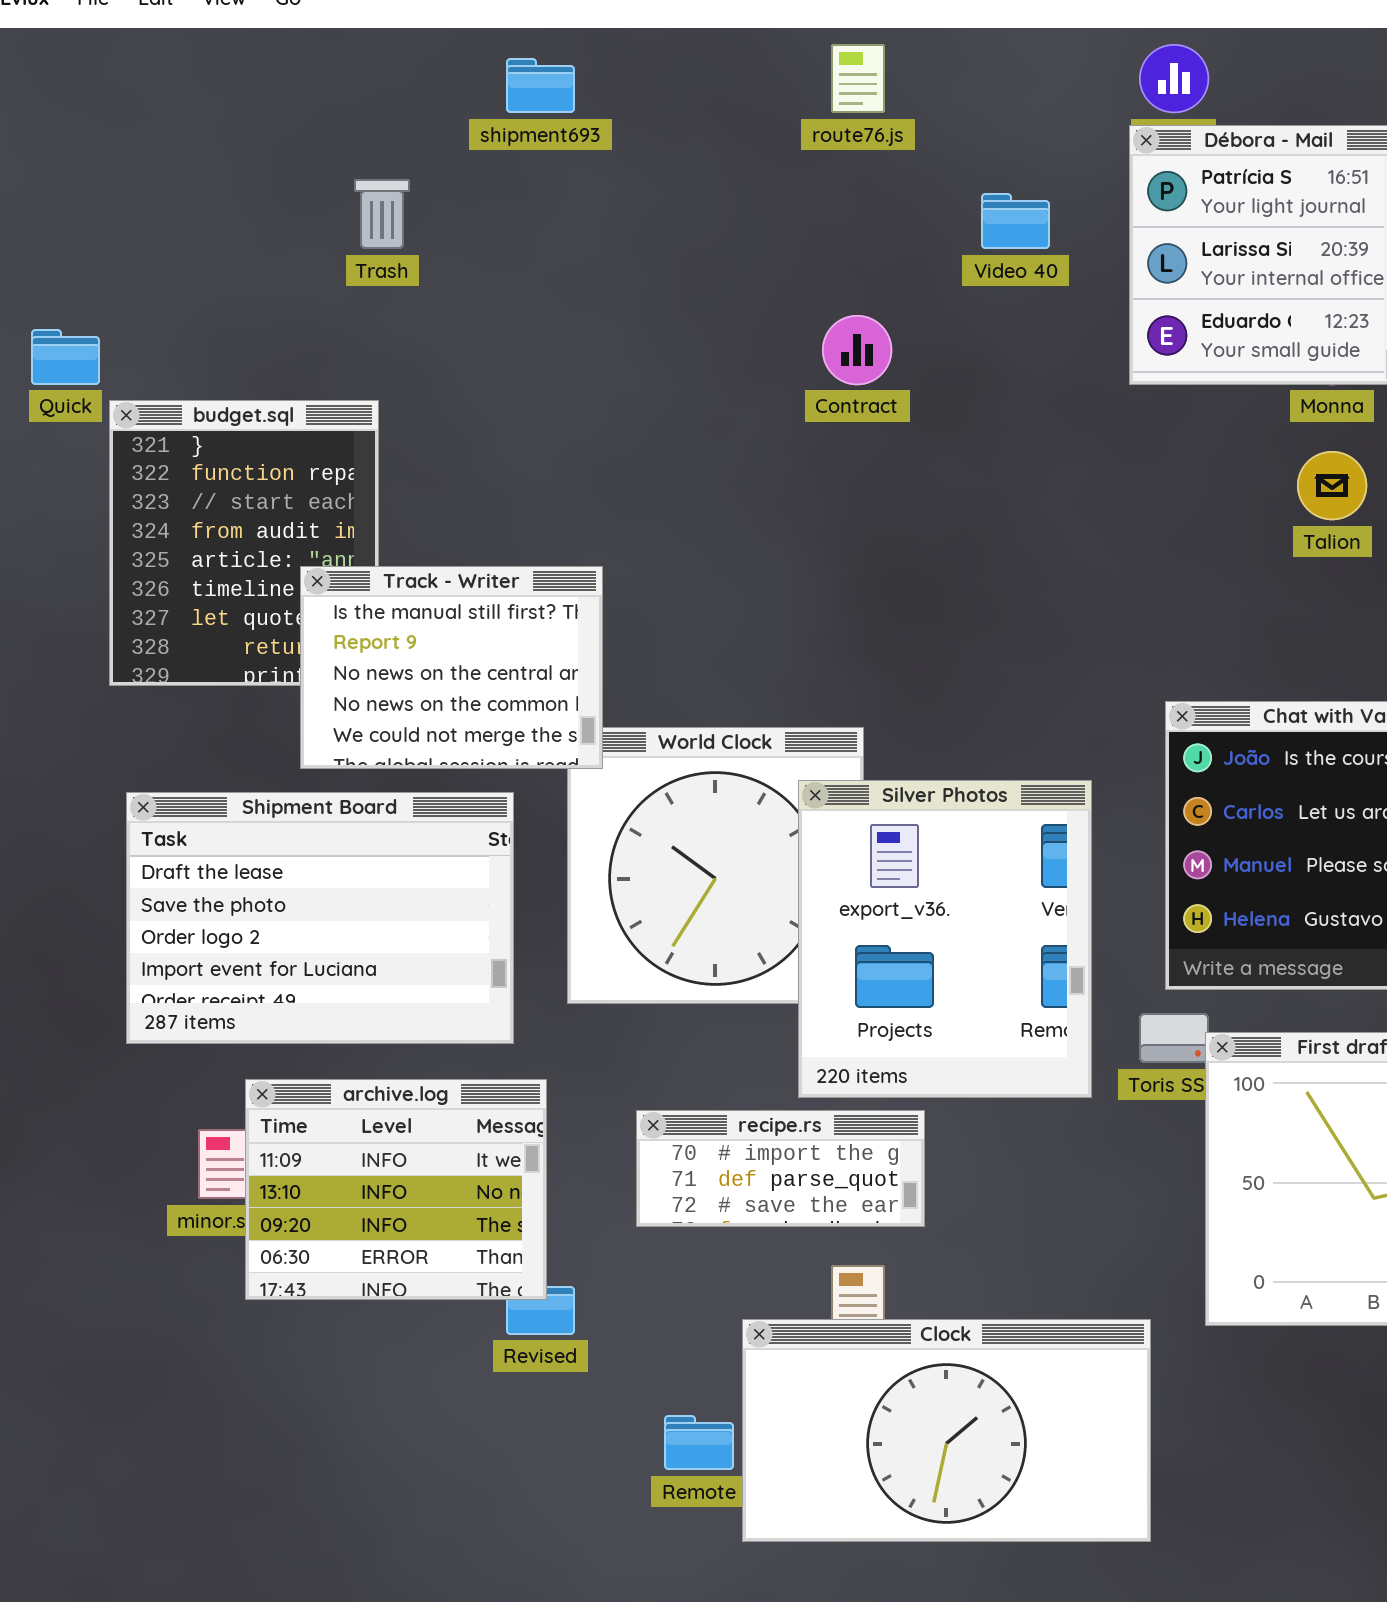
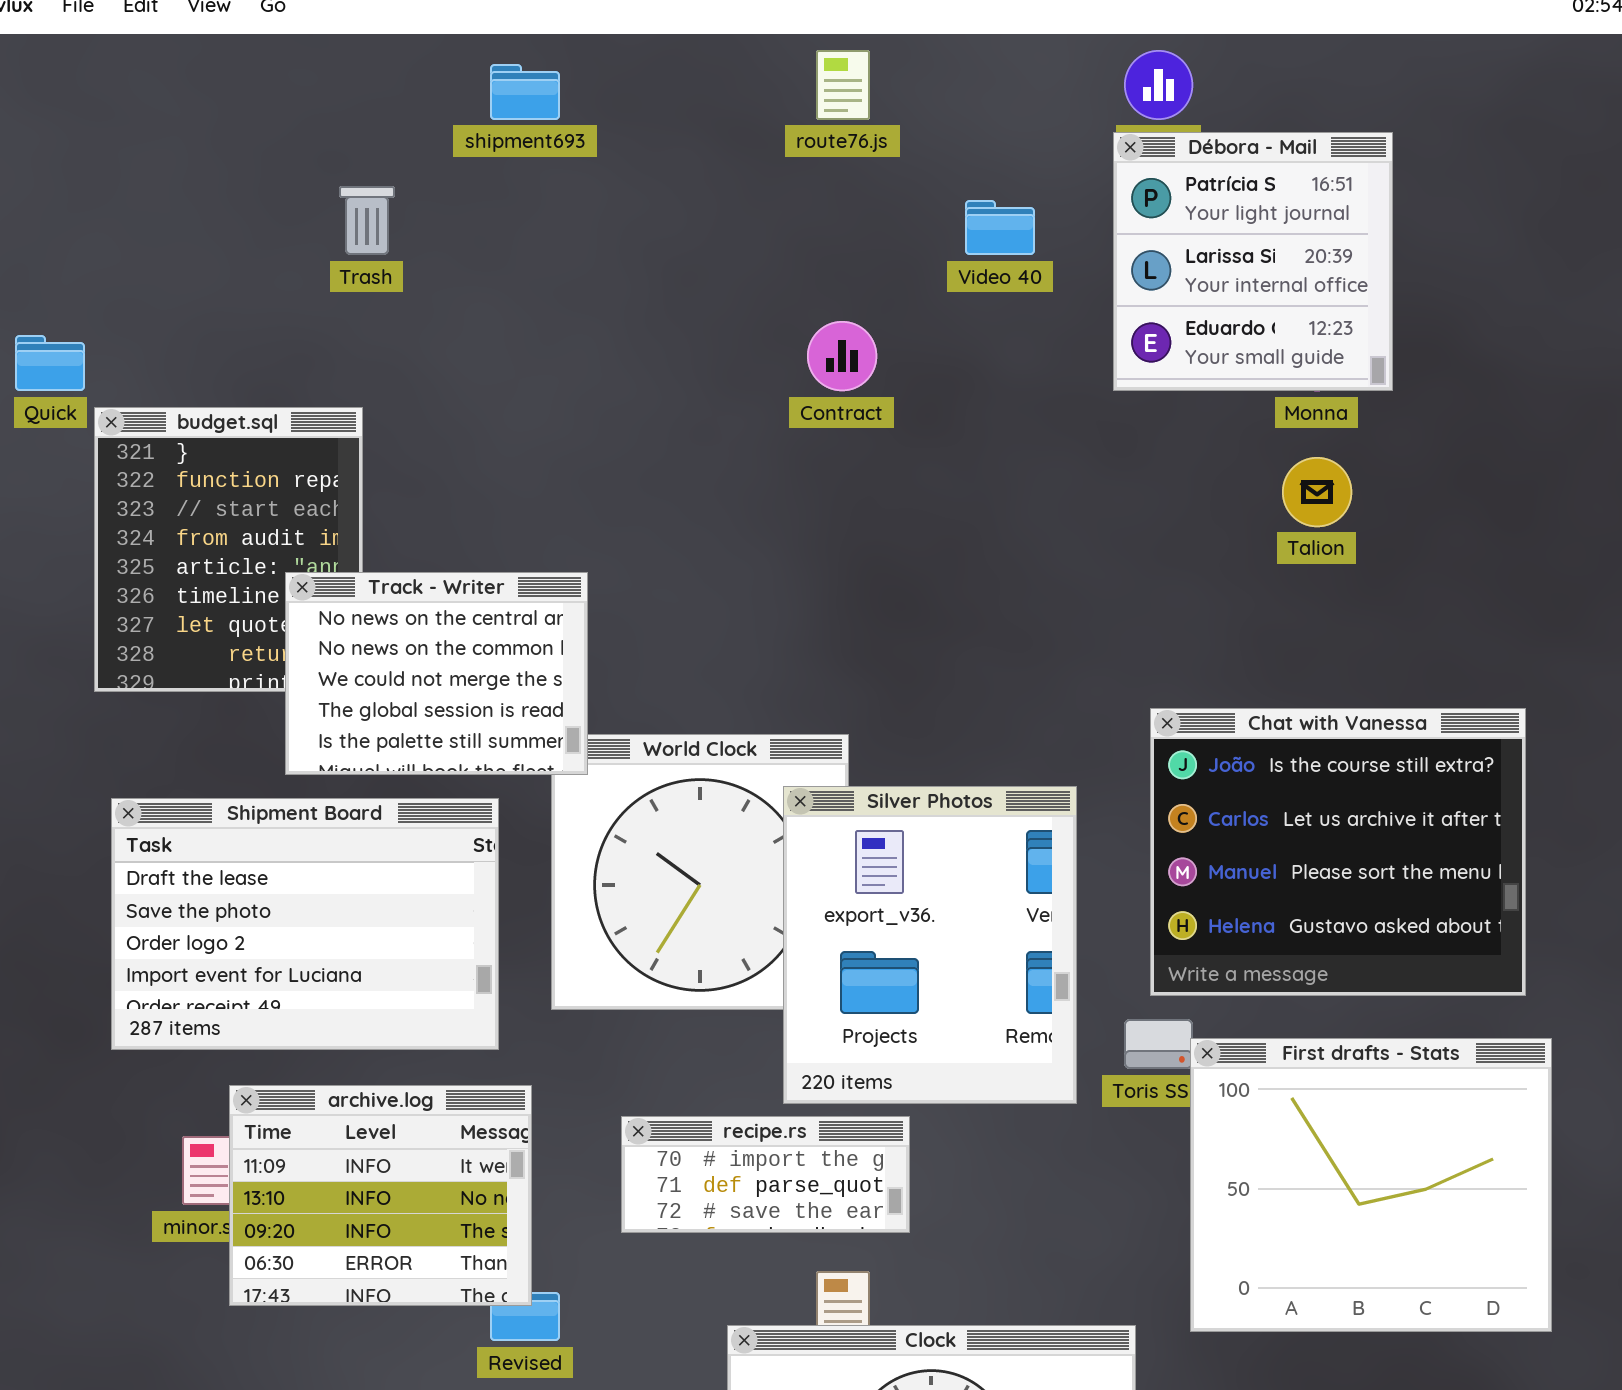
Track - Writer: [300,566,603,769] -> [285,572,588,775], scrolled down 2 rows

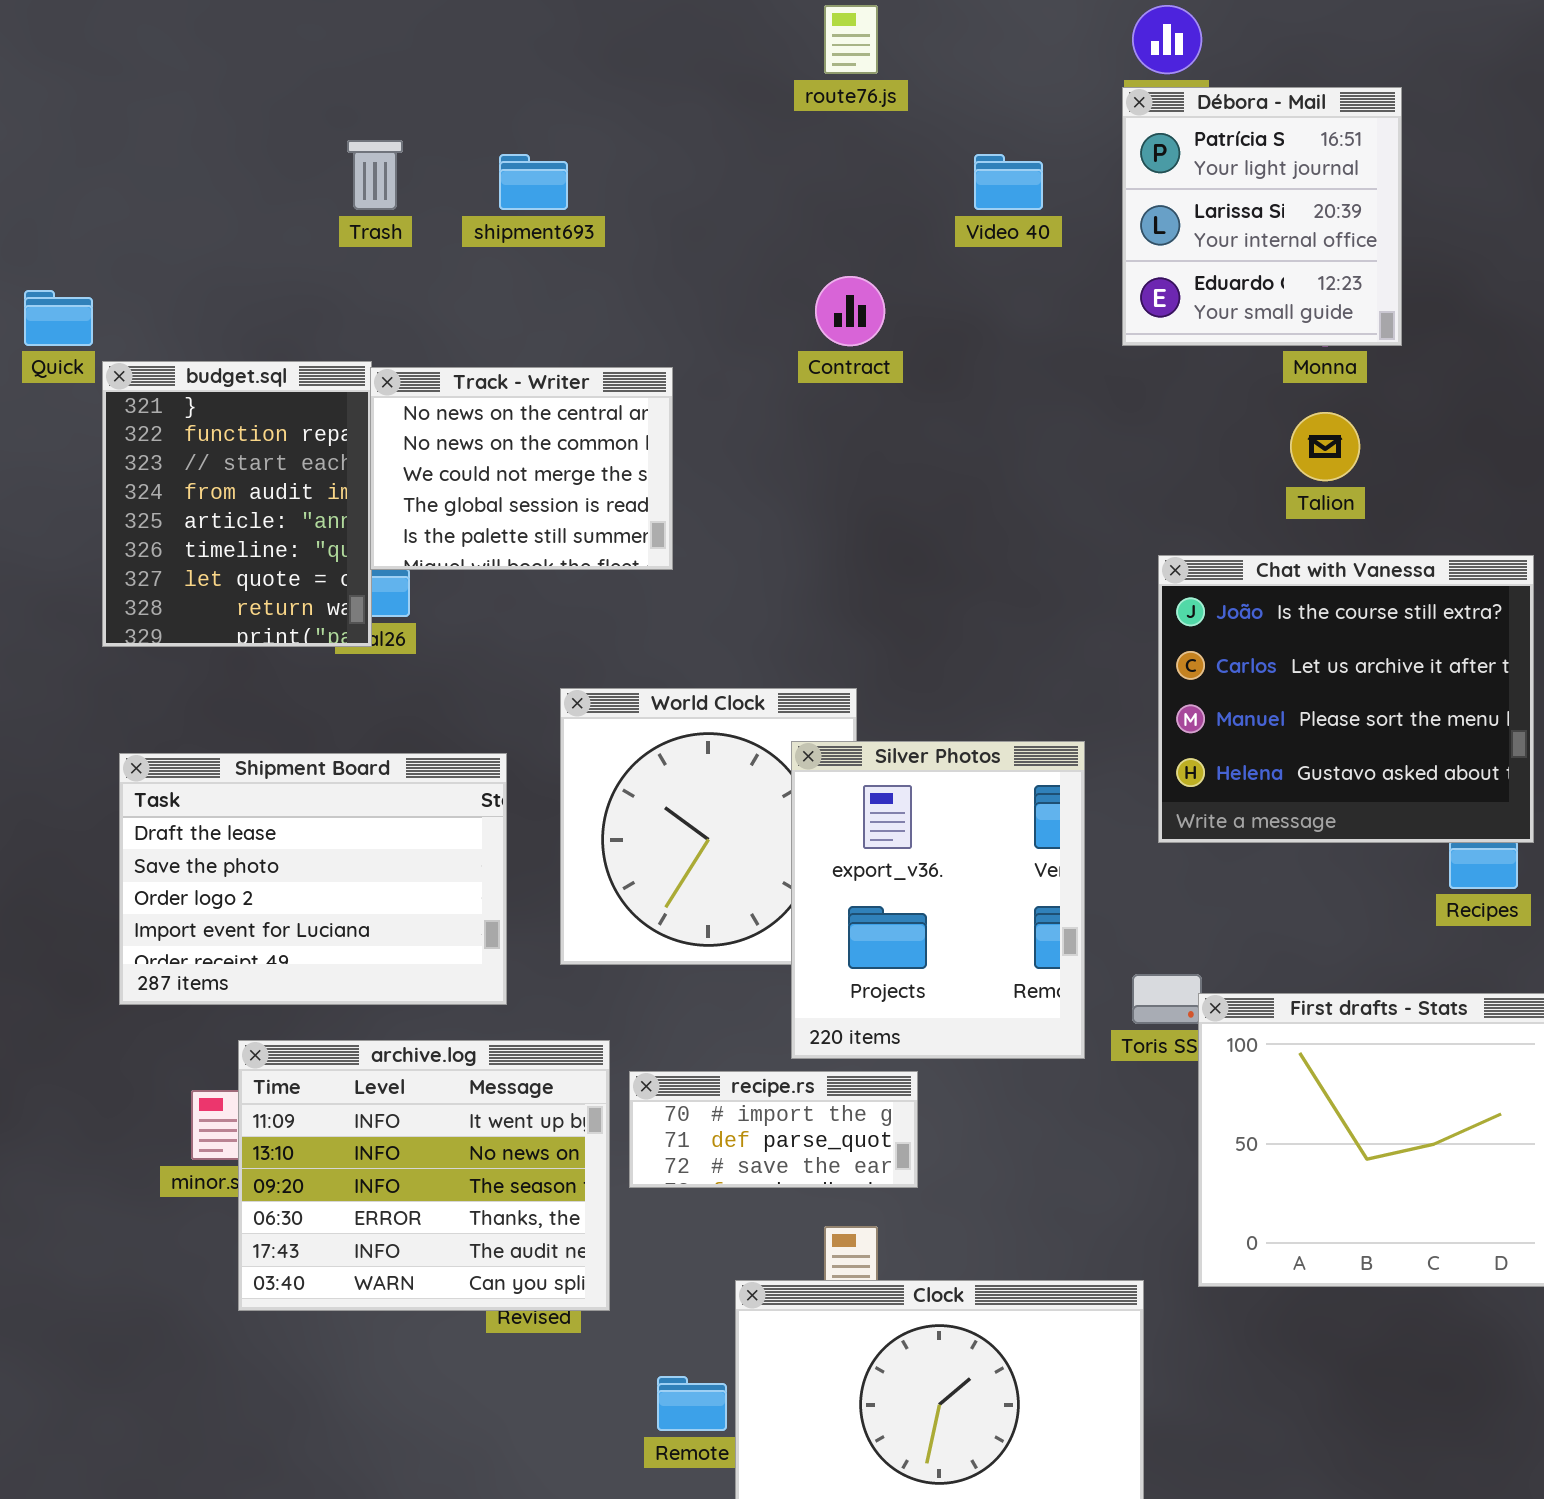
shipment693: [490,64,560,120] -> [499,154,568,210], moved
Track - Writer: [285,572,588,775] -> [370,367,673,570], moved
Chat with Vanessa: [1150,708,1526,996] -> [1158,555,1534,843], moved
archive.log: [229,1085,532,1306] -> [238,1040,610,1311], resized

